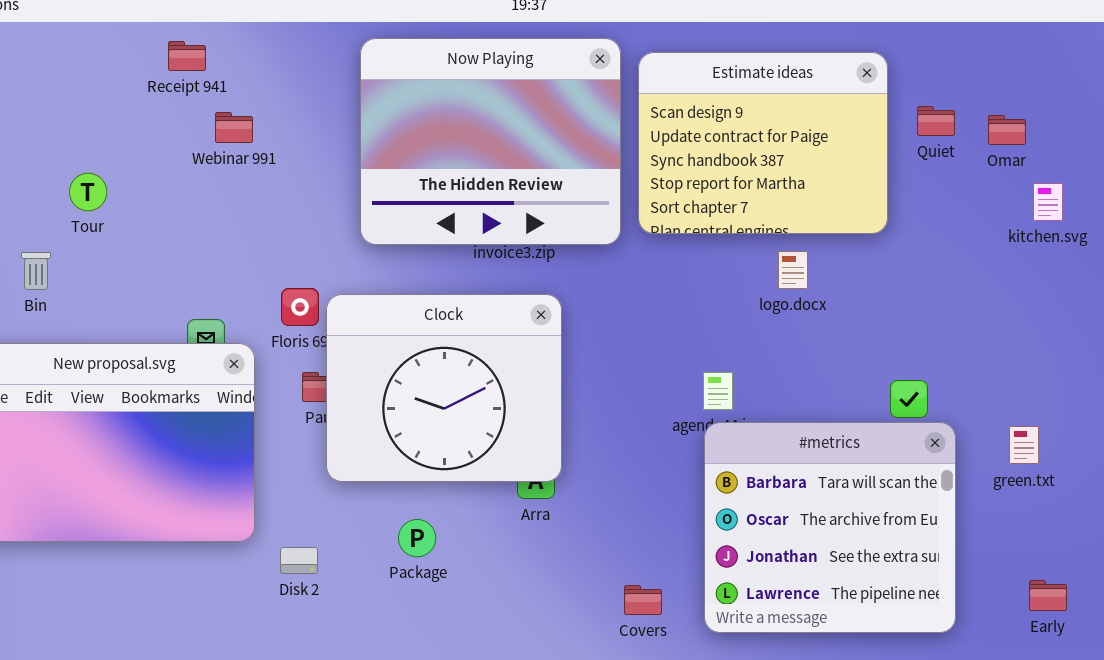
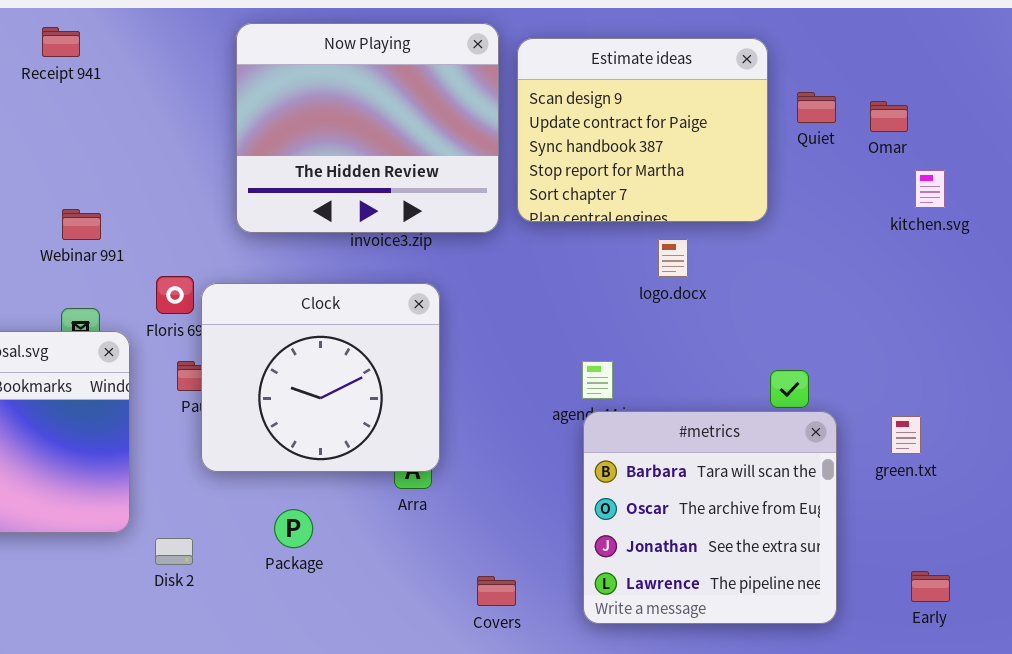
Webinar 991: [215,112,253,143] -> [62,209,101,240], moved
Covers: [624,585,662,615] -> [477,576,516,606], moved

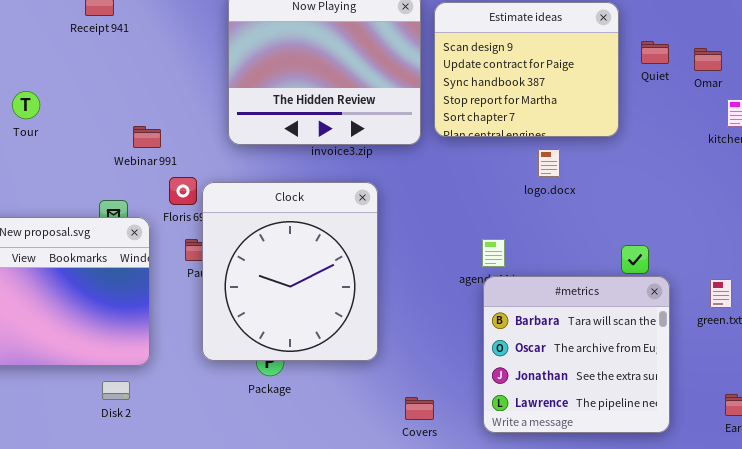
Webinar 991: [62,209,101,240] -> [133,126,161,148], moved
Clock: [201,283,440,472] -> [202,182,378,361], resized
Disk 2: [155,538,193,565] -> [102,381,130,400], moved

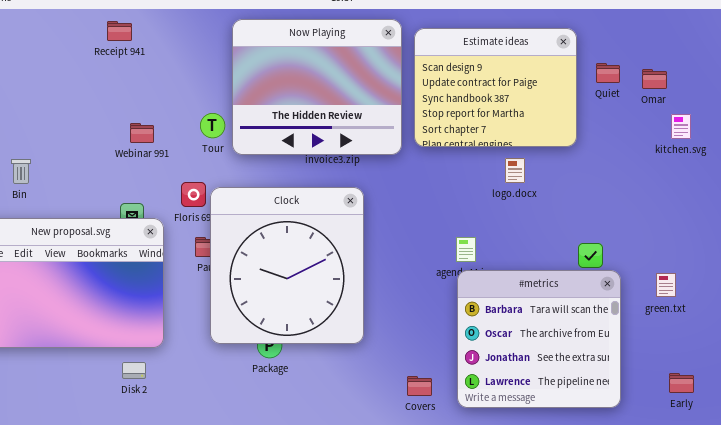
Tour: [12,91,40,119] -> [200,113,225,138], moved
Webinar 991: [133,126,161,148] -> [130,123,154,143], moved
Covers: [405,397,434,420] -> [407,376,432,396], moved

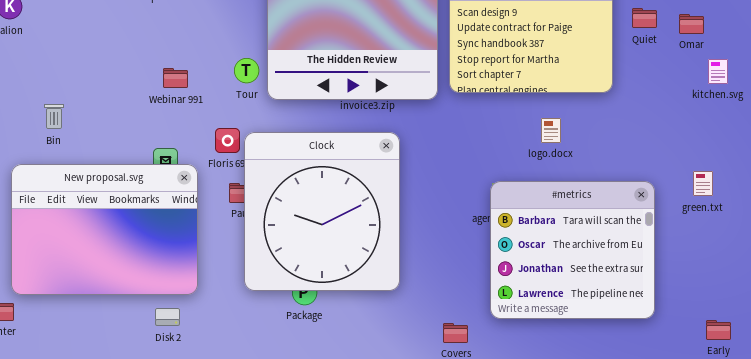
logo.docx: [505,158,525,183] -> [541,118,561,143], moved
#metrics: [457,270,621,408] -> [490,181,655,319], moved
green.txt: [656,273,676,297] -> [693,171,713,196], moved

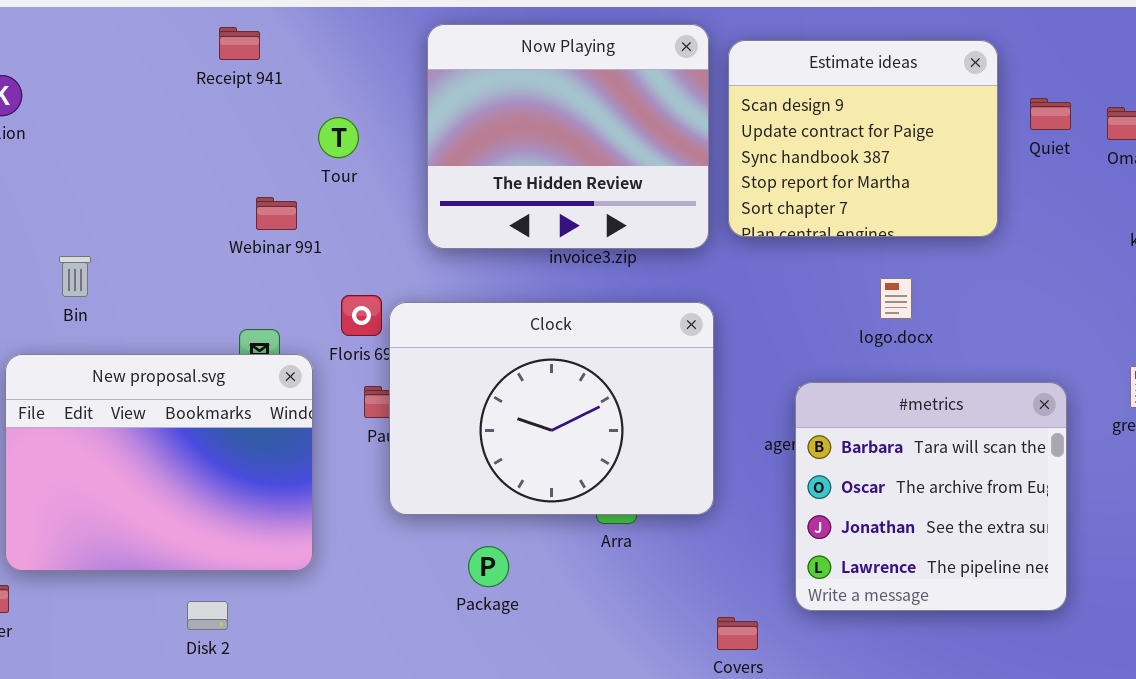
Tour: [234,58,259,83] -> [318,117,359,158], moved
Clock: [244,132,400,291] -> [389,302,714,515], resized
Disk 2: [155,308,180,326] -> [187,601,228,630], moved

